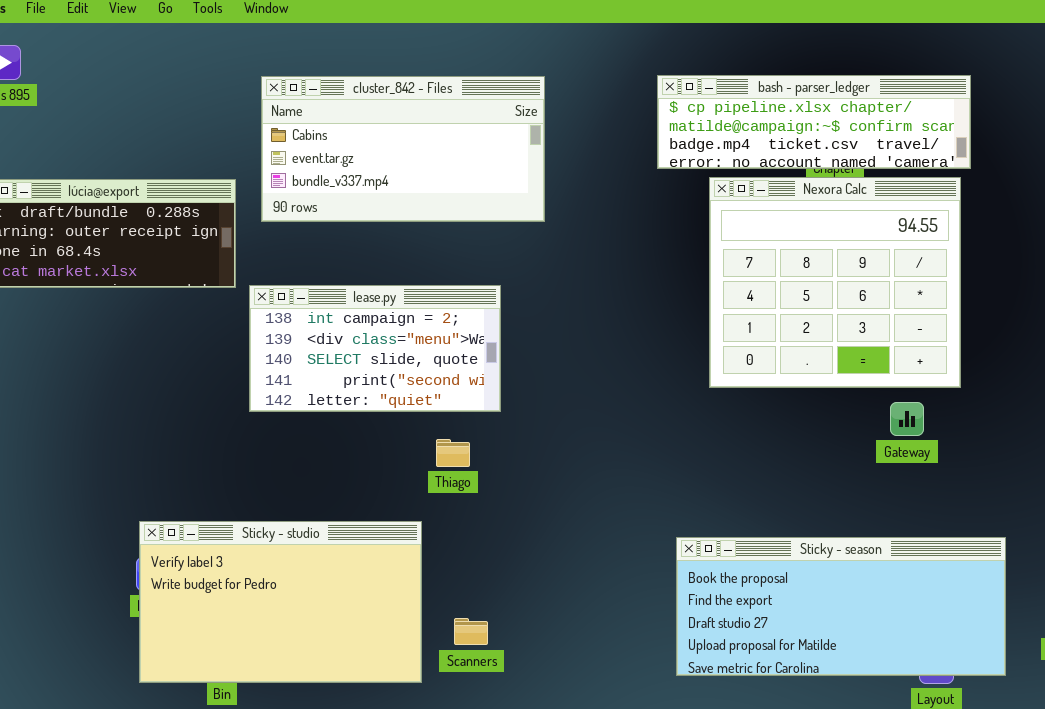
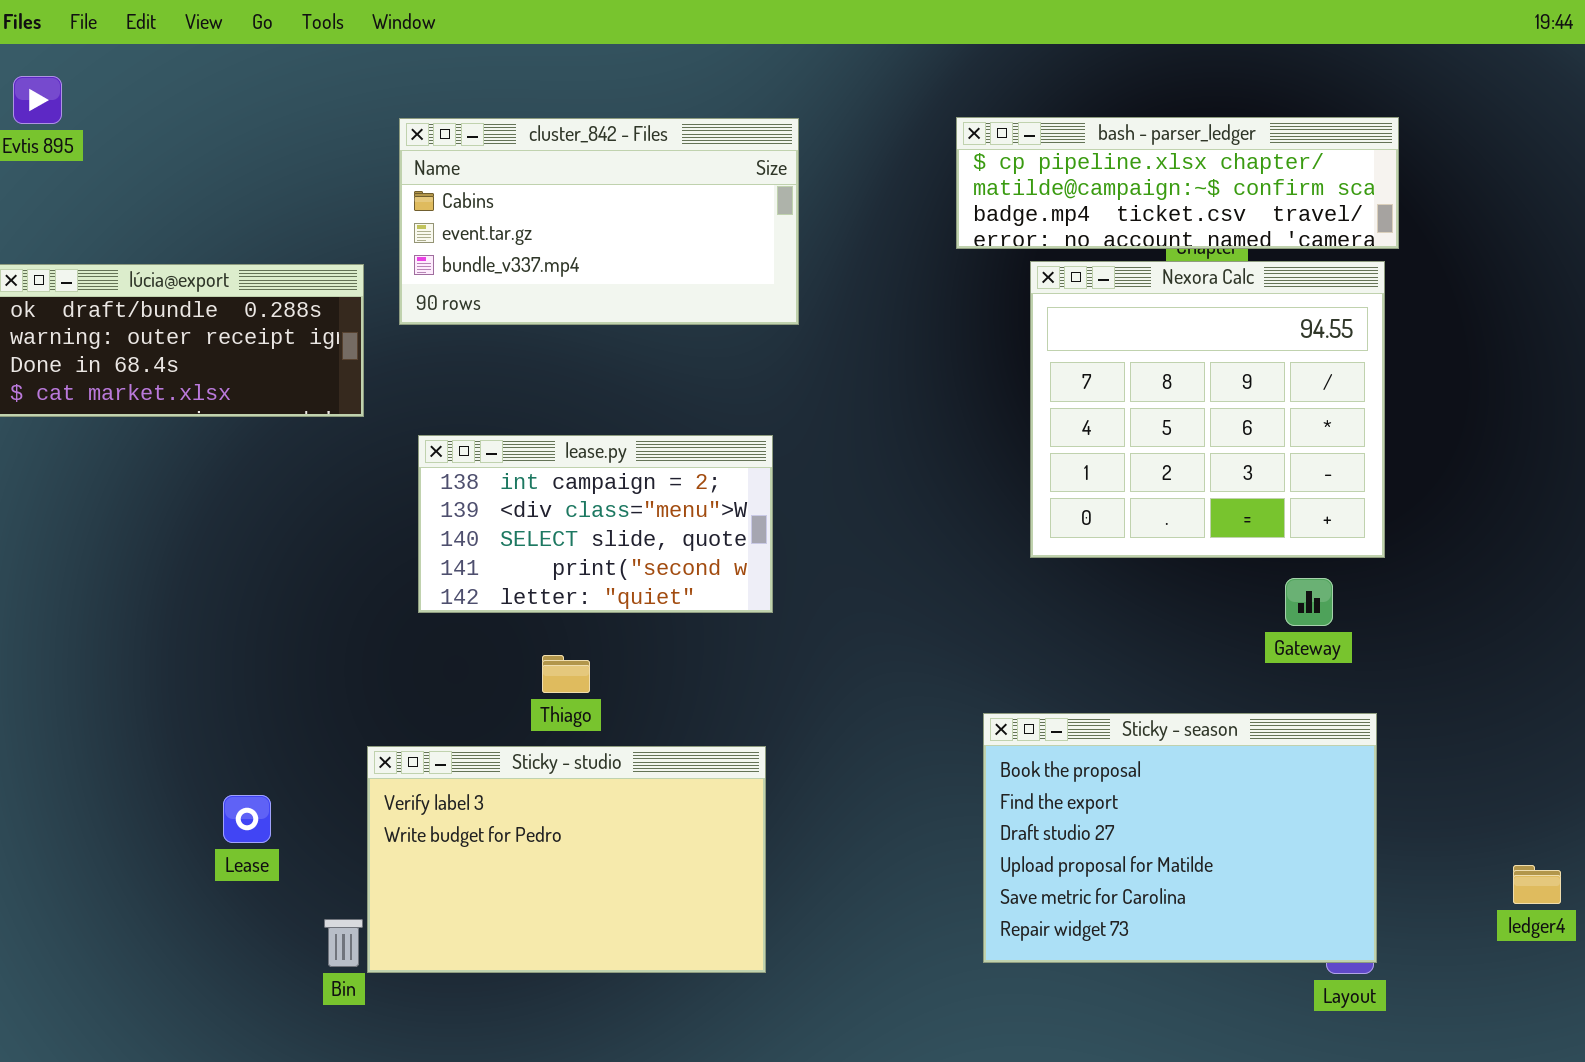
lease.py: [249,285,501,412] -> [418,435,773,613], moved
Thiago: [436,439,470,467] -> [542,655,590,693], moved
Sticky - studio: [139,521,422,683] -> [367,746,766,973], moved
Sticky - season: [676,537,1006,676] -> [983,713,1377,963], resized

